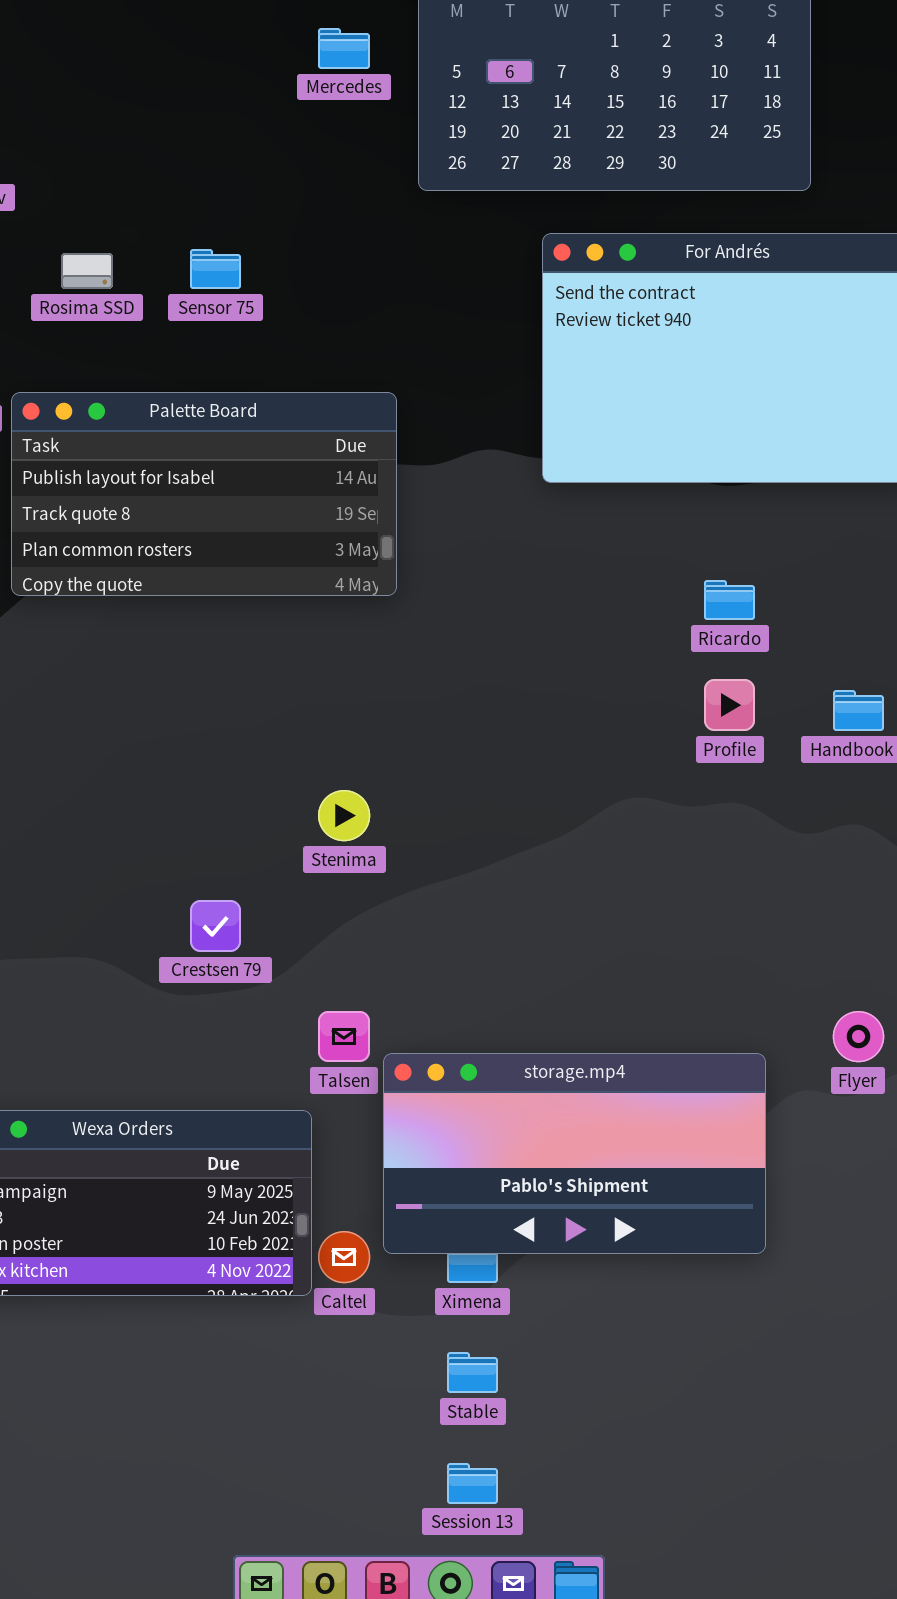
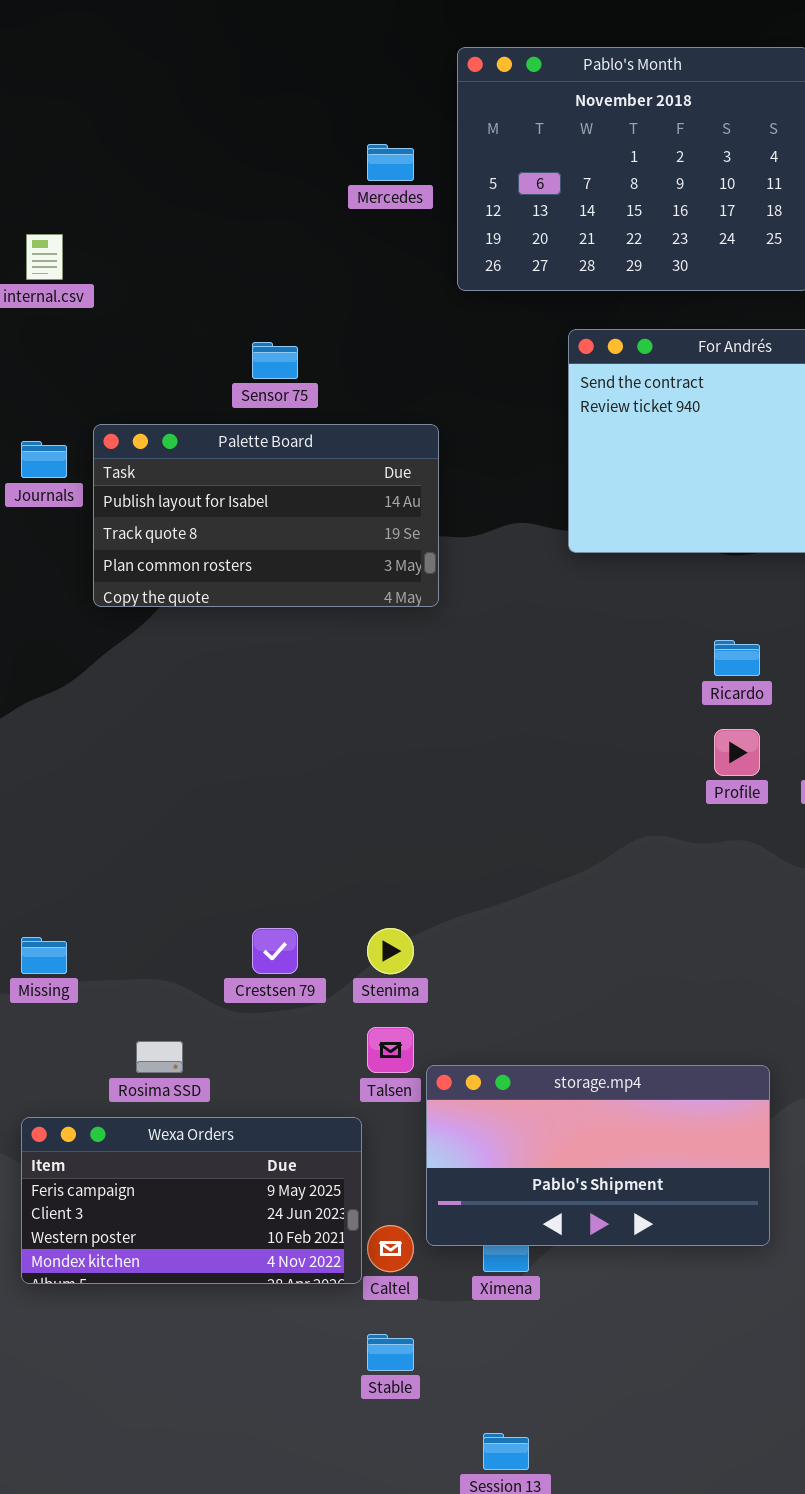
Rosima SSD: [61,253,113,289] -> [136,1041,183,1073], moved
Palette Board: [11,392,397,596] -> [93,424,439,607], moved
Stenima: [318,790,370,841] -> [367,928,414,974], moved
Stable: [447,1352,498,1393] -> [367,1334,414,1371], moved

